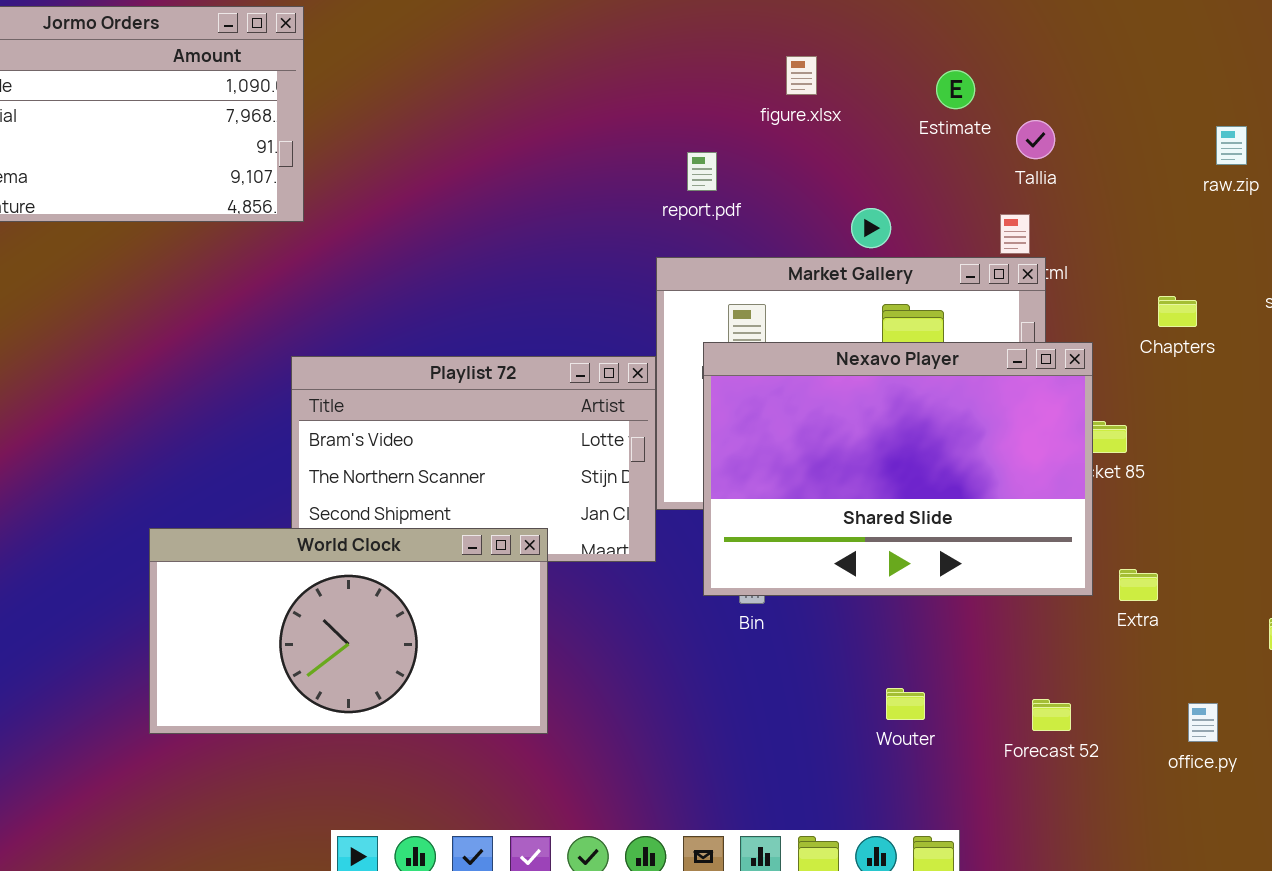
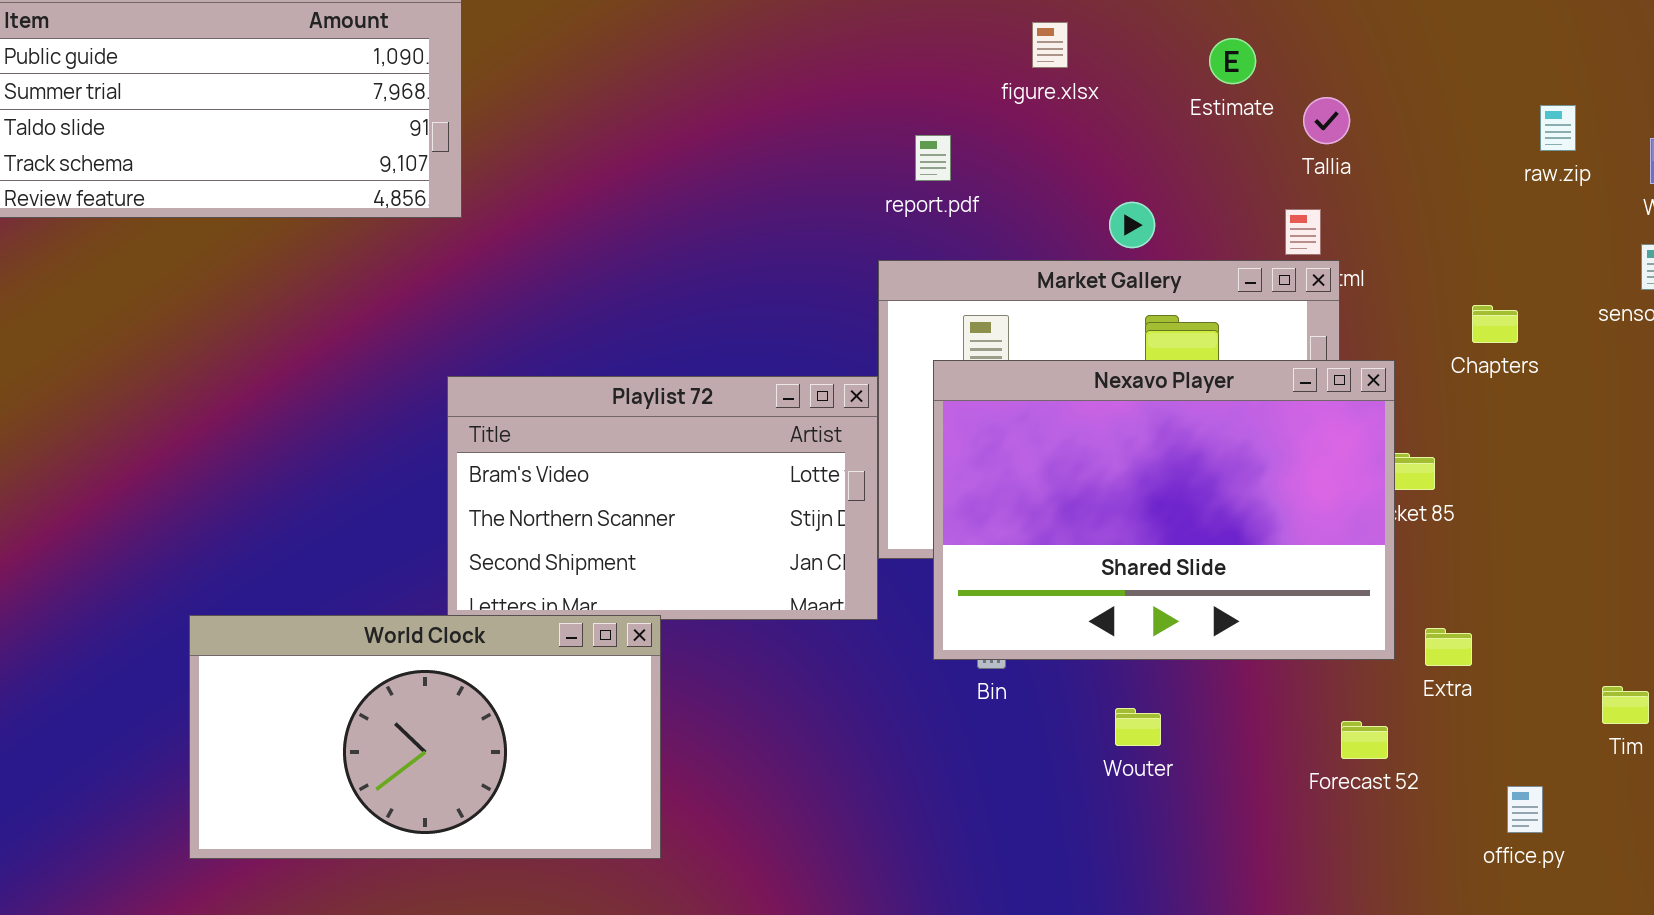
World Clock: [149,528,548,734] -> [189,615,661,859], moved
Wouter: [886,688,925,720] -> [1115,708,1161,746], moved
Forecast 52: [1032,699,1071,731] -> [1341,721,1388,759], moved

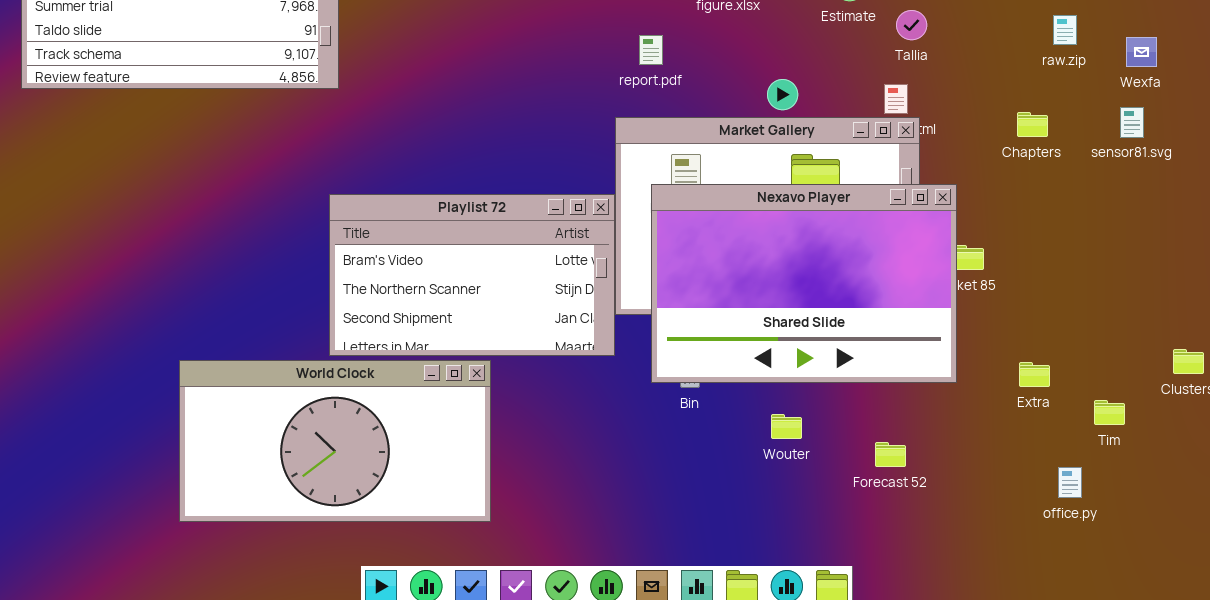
Chapters: [1472,305,1518,343] -> [1017,112,1048,137], moved
World Clock: [189,615,661,859] -> [179,360,491,522], moved
Extra: [1425,628,1472,666] -> [1019,362,1050,387], moved
Forecast 52: [1341,721,1388,759] -> [875,442,906,467], moved
office.py: [1507,786,1543,833] -> [1058,467,1082,498], moved

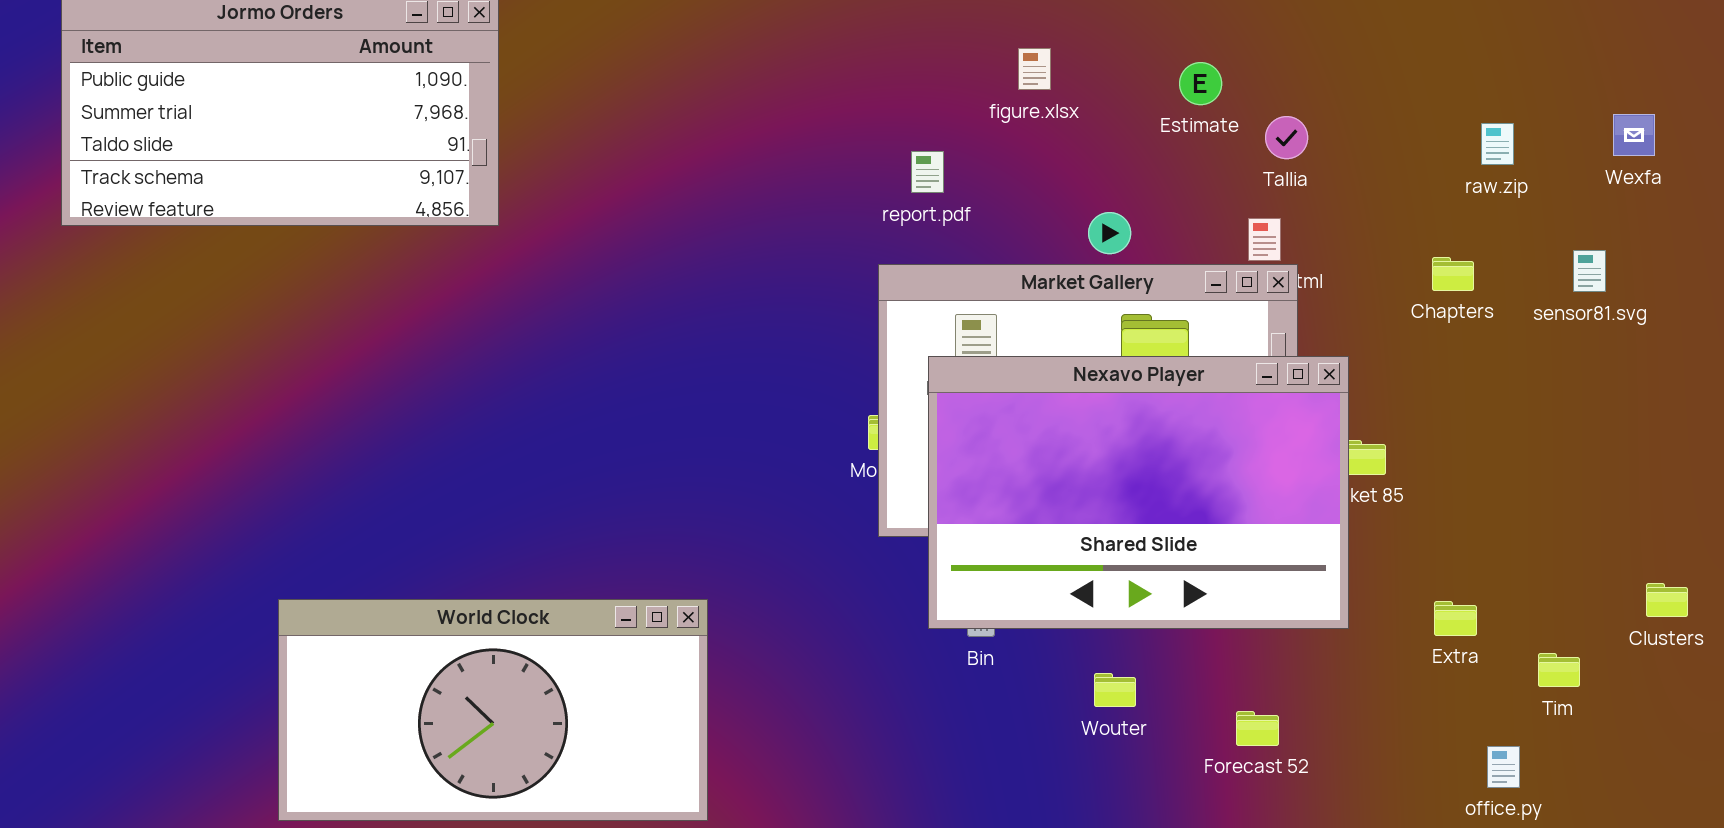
Wexfa: [1126,37,1157,67] -> [1613,114,1655,156], moved
Playlist 72: [329,194,615,356] -> none, closed

